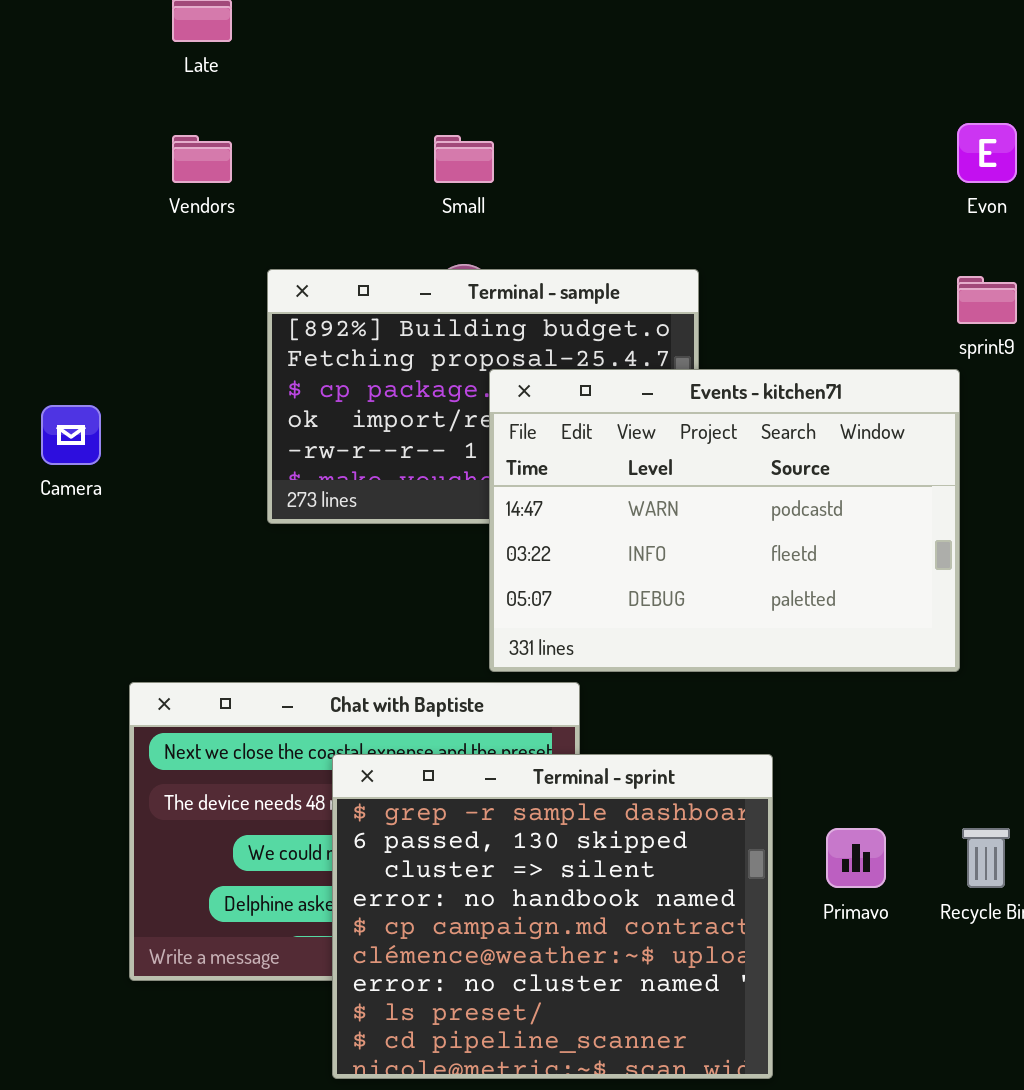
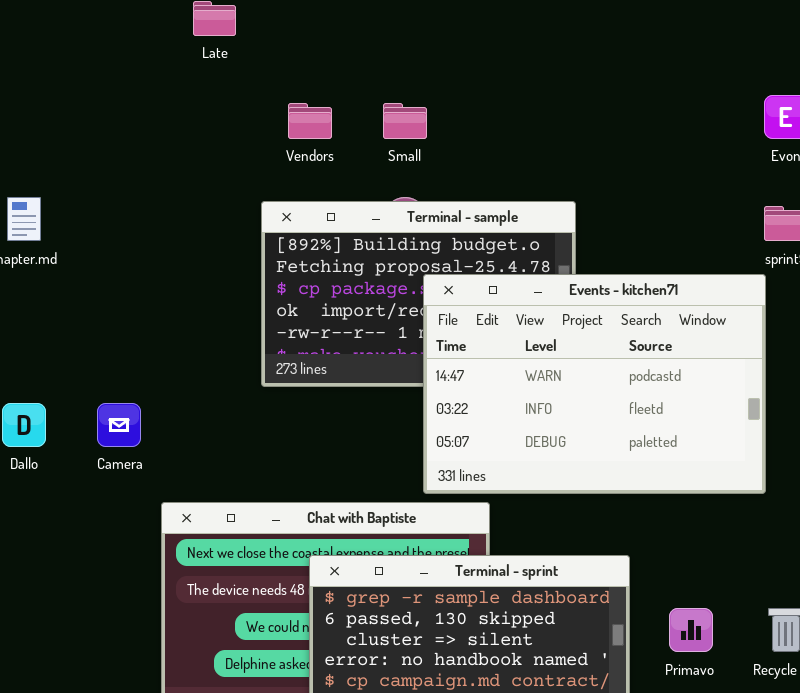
Vendors: [172,135,232,183] -> [288,103,332,139], moved
Camera: [41,405,101,465] -> [97,403,141,447], moved

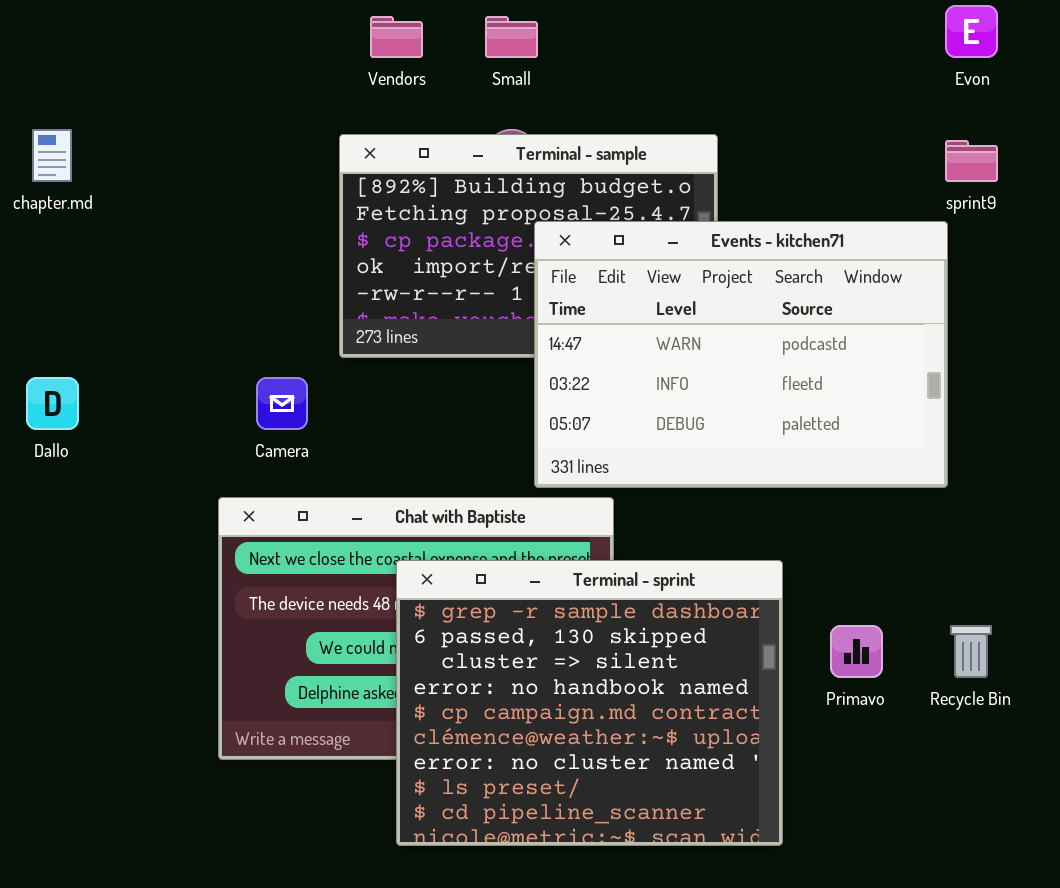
Camera: [97,403,141,447] -> [256,377,308,430], moved

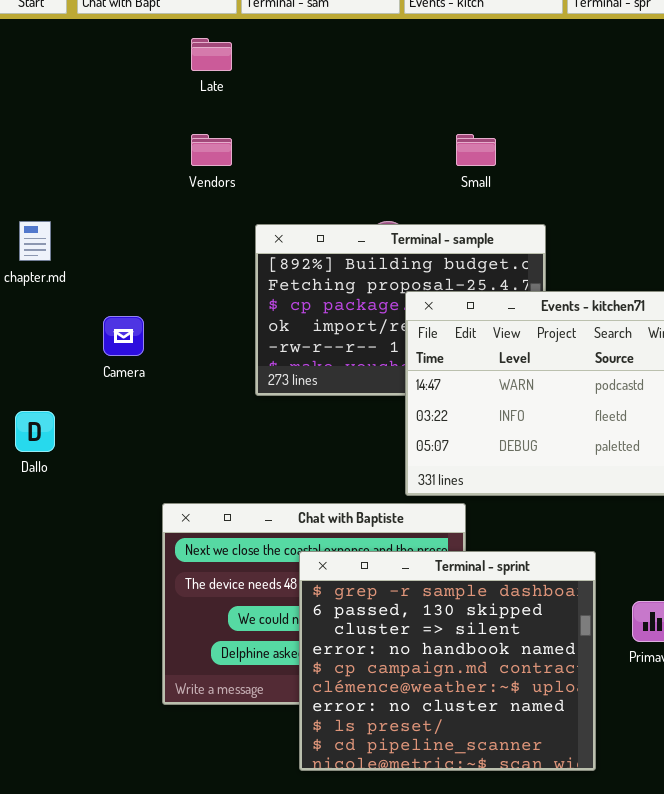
Vendors: [370,16,423,58] -> [191,134,232,166], moved
Small: [485,16,538,58] -> [456,134,496,166], moved
Camera: [256,377,308,430] -> [103,316,144,356], moved

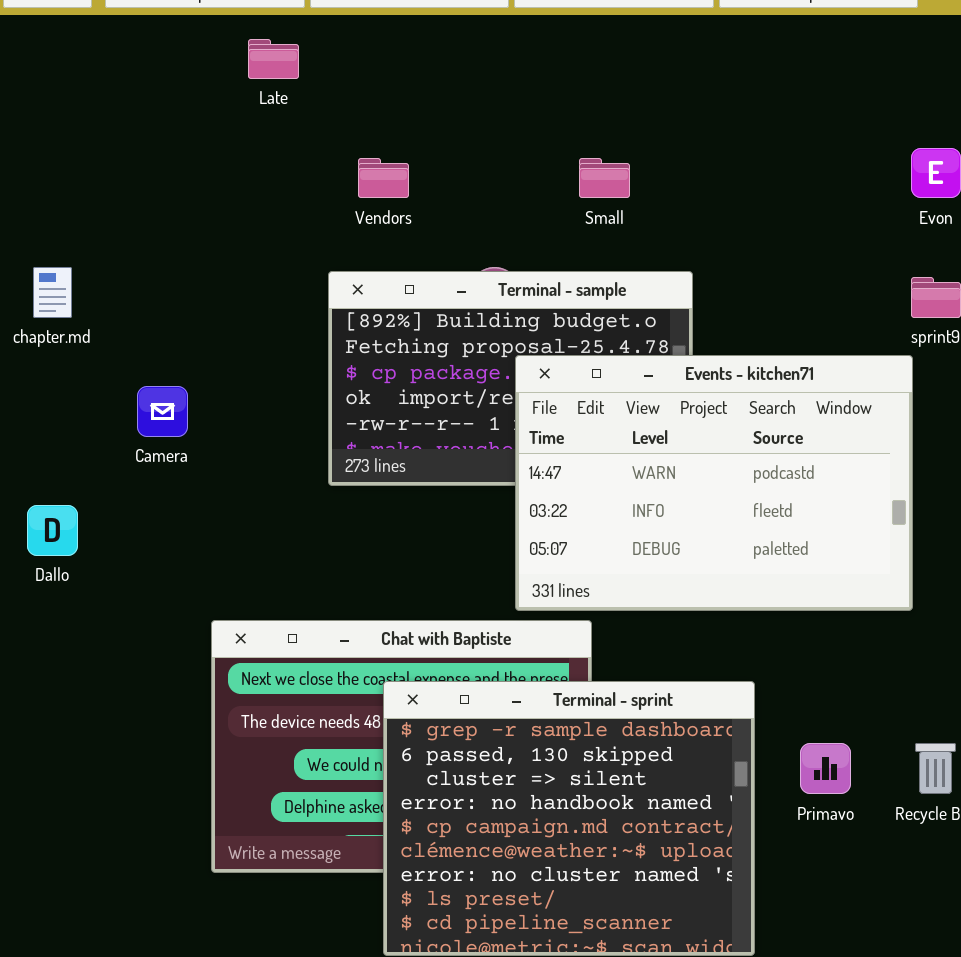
Vendors: [191,134,232,166] -> [358,158,409,198], moved

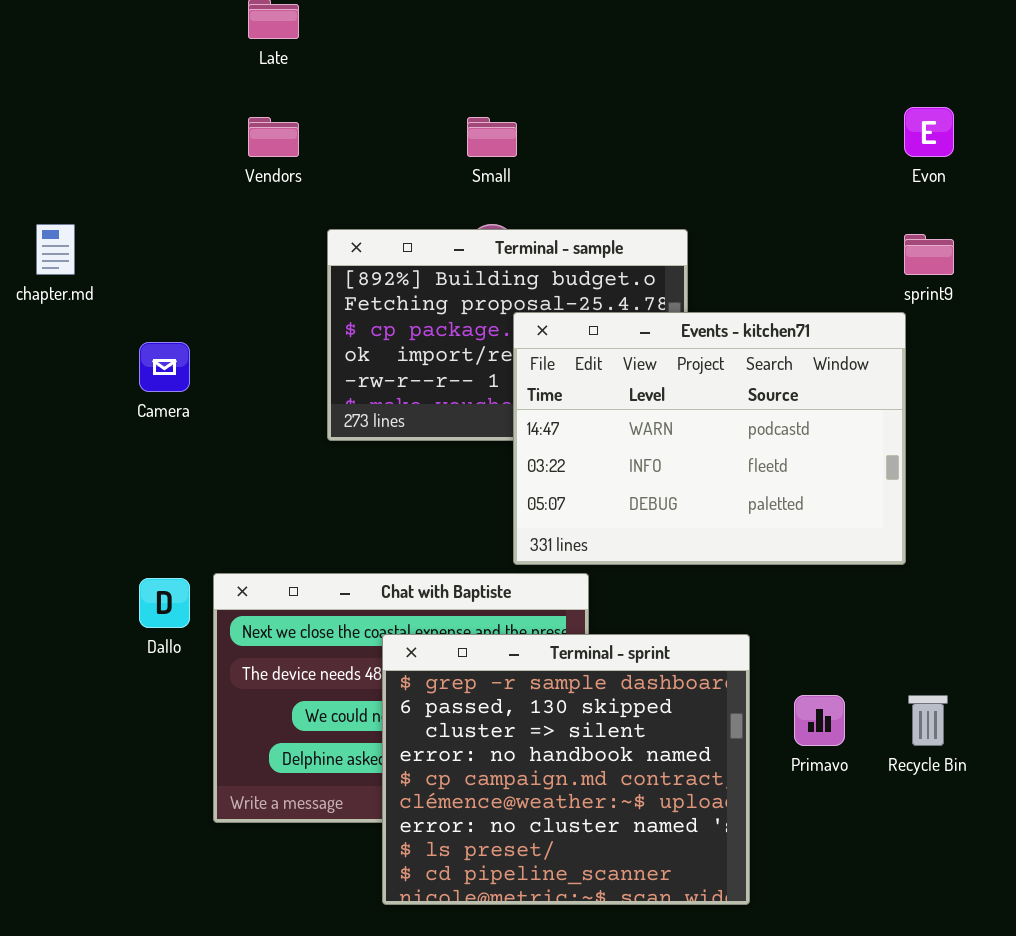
Vendors: [358,158,409,198] -> [248,117,299,157], moved
Small: [579,158,630,198] -> [467,117,517,157], moved
Dallo: [27,505,78,556] -> [139,578,190,628], moved

